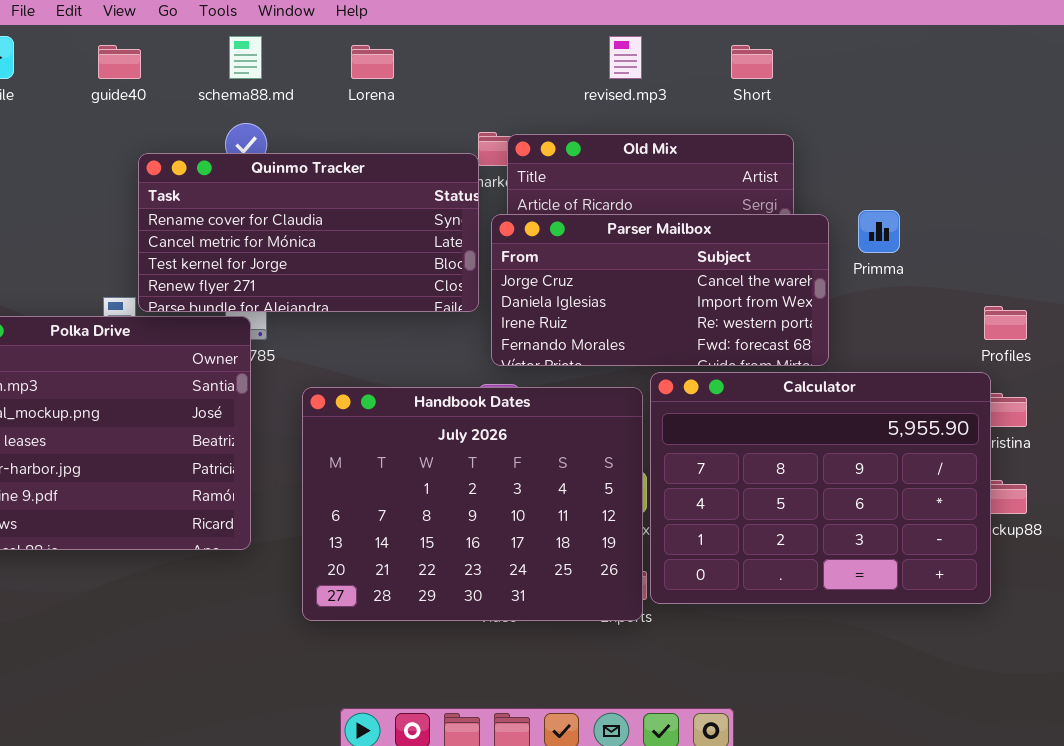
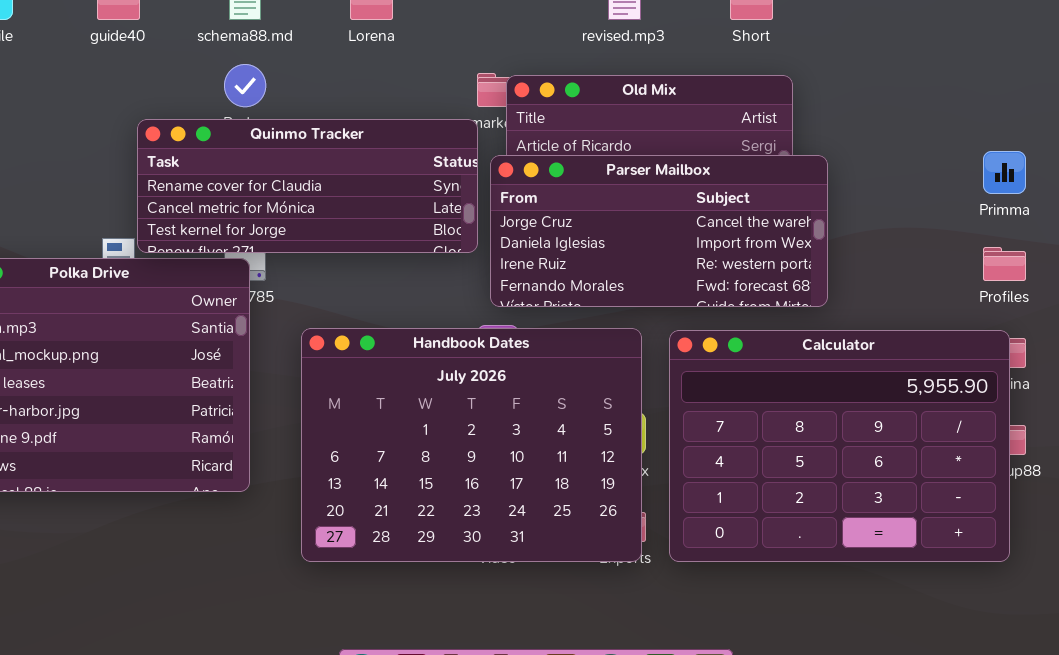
Quinmo Tracker: [138,153,479,312] -> [137,119,478,253], resized
Primma: [858,210,900,253] -> [983,151,1026,194], moved
Calculator: [650,372,991,604] -> [669,330,1010,562], moved

